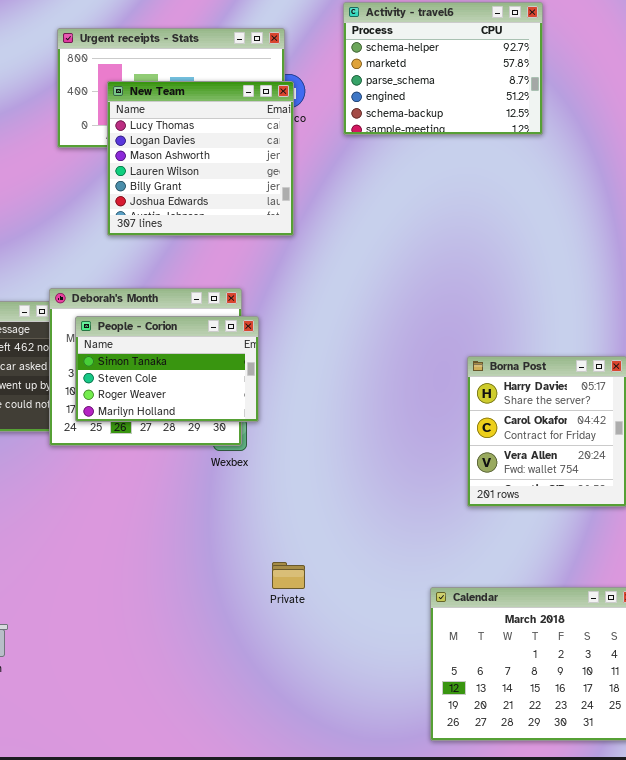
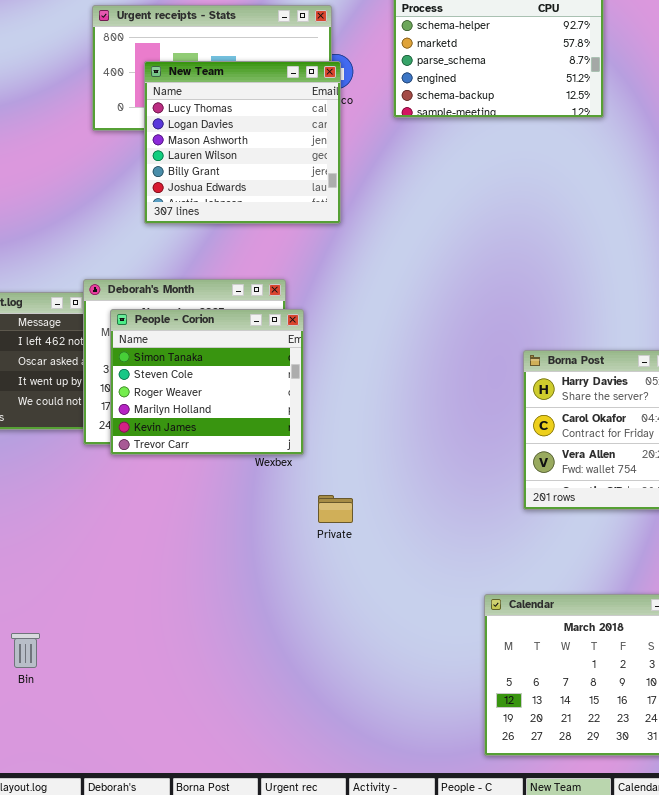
People - Corion: [75,316,259,422] -> [110,309,304,455], resized
Private: [272,562,305,589] -> [318,495,353,523], moved

